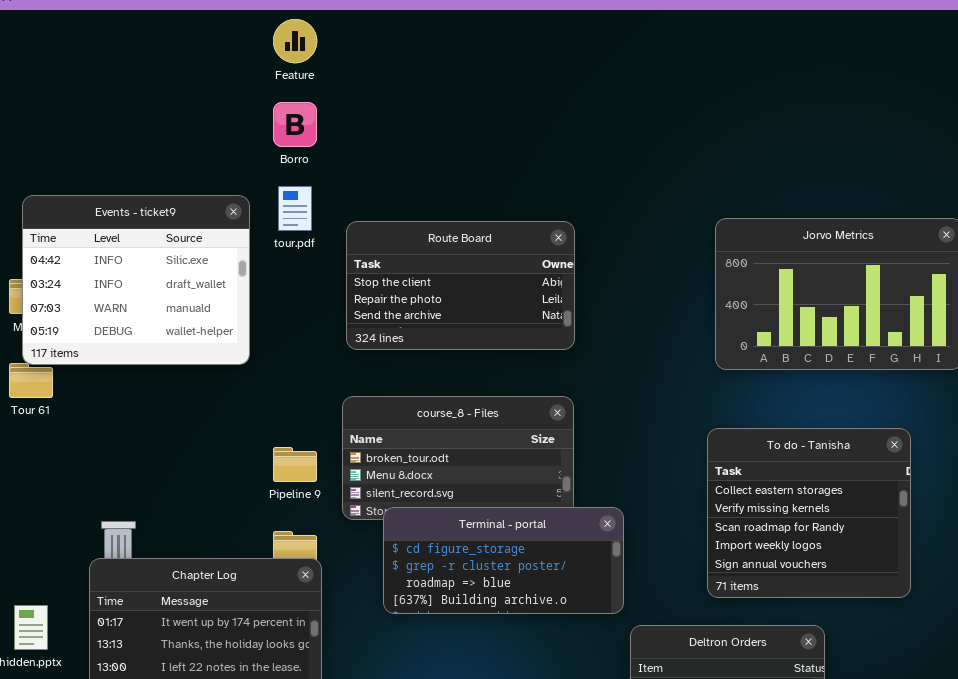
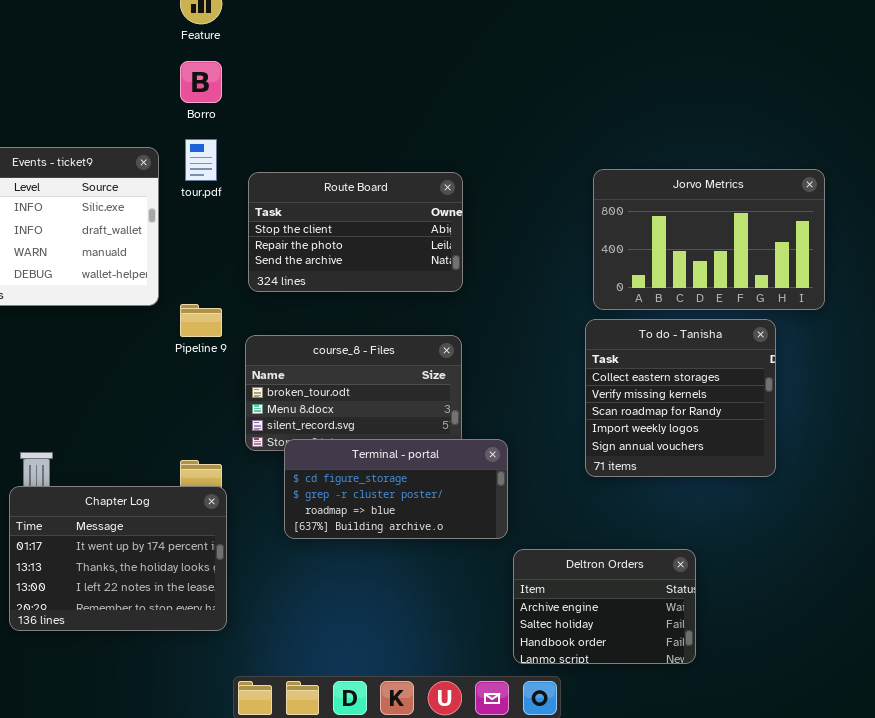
To do - Tanisha: [707,428,911,598] -> [585,319,776,477], moved
Pipeline 9: [273,447,317,482] -> [180,304,222,337], moved

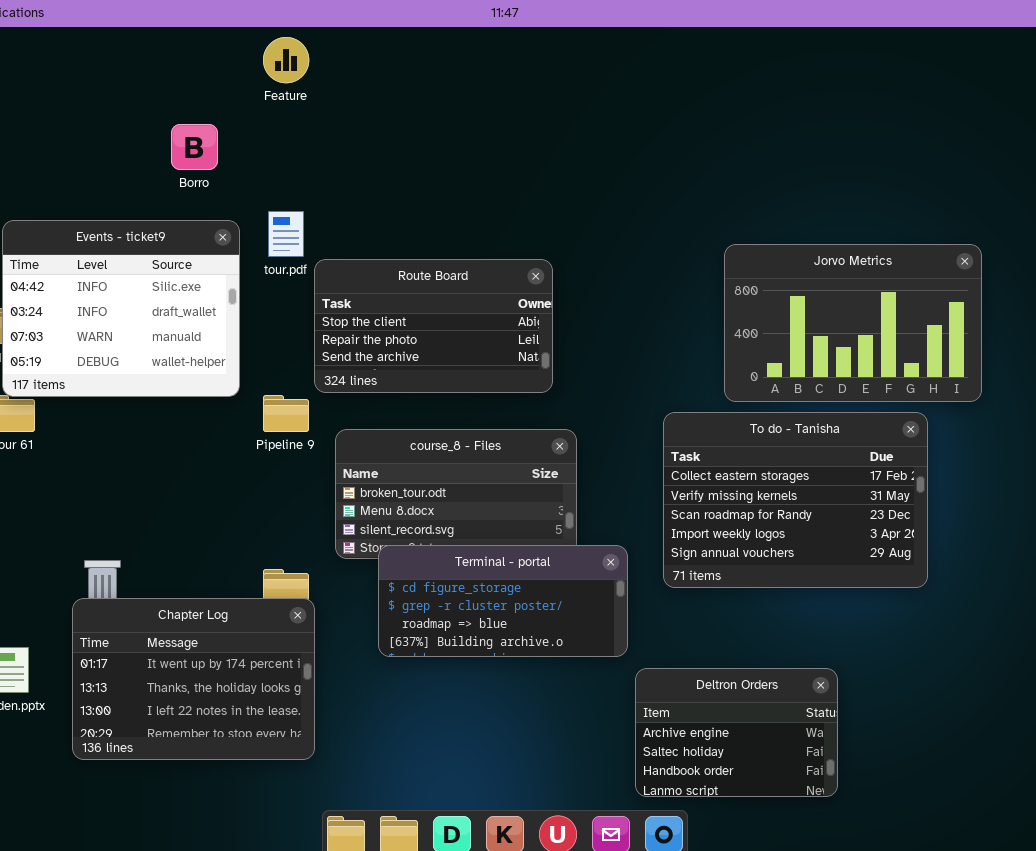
Borro: [180,61,222,103] -> [171,124,218,170], moved
Route Board: [248,172,463,292] -> [314,259,553,393], moved
To do - Tanisha: [585,319,776,477] -> [663,412,928,588], resized

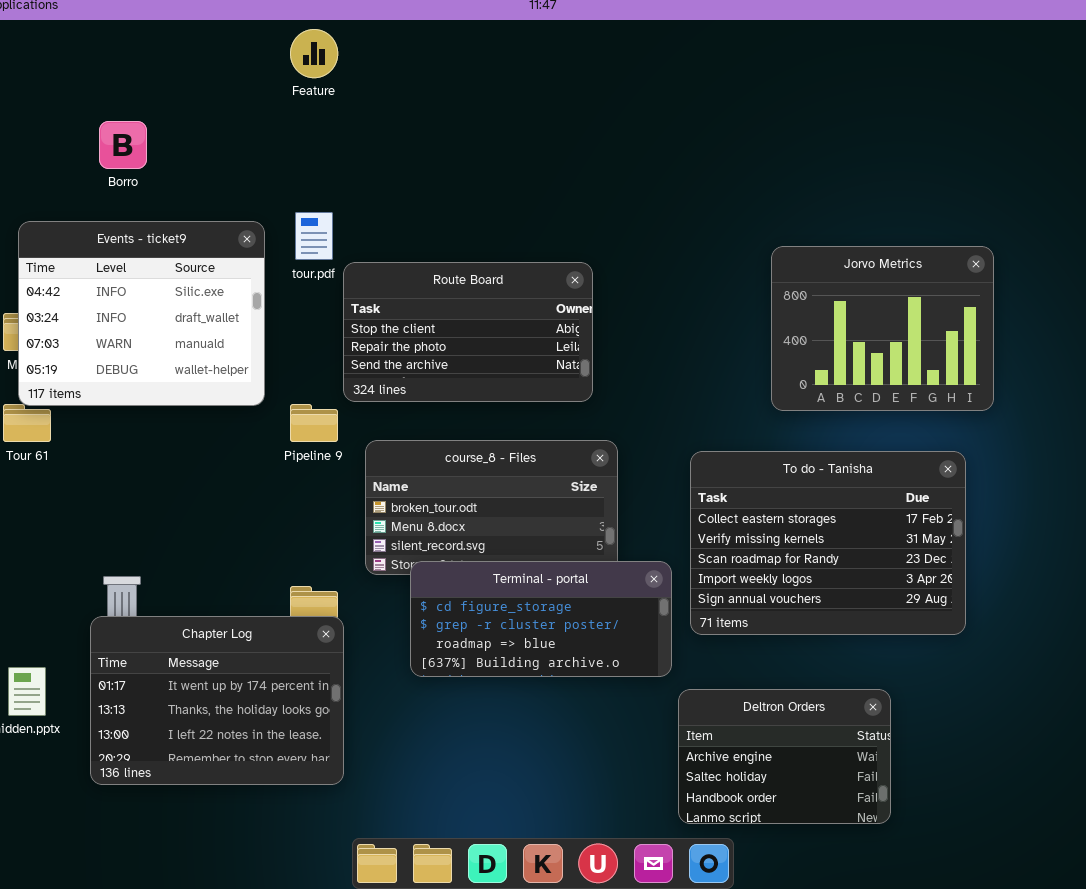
Borro: [171,124,218,170] -> [99,121,147,169], moved
Jorvo Metrics: [724,244,982,402] -> [771,246,994,411], resized
To do - Tanisha: [663,412,928,588] -> [690,451,966,635], moved

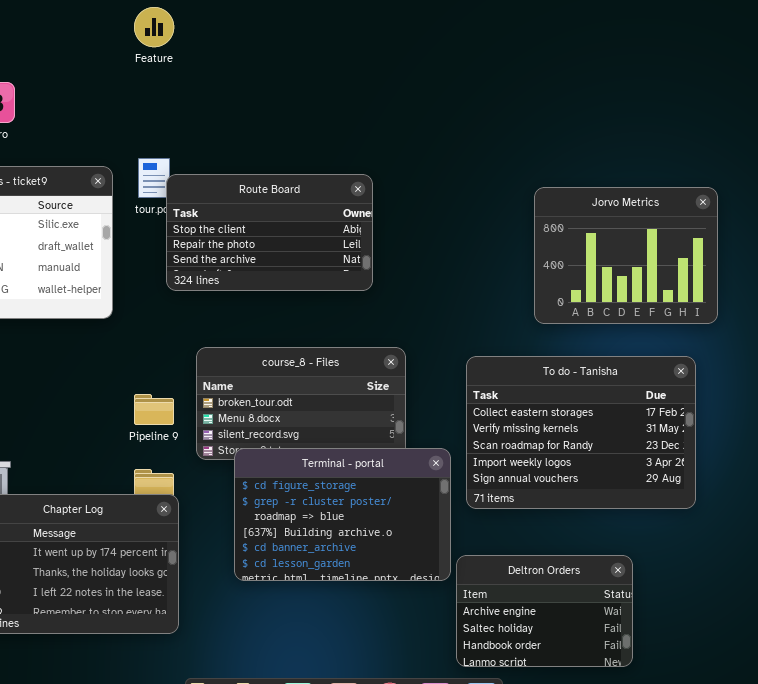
Route Board: [343,262,593,402] -> [166,174,373,291], moved
Pipeline 9: [290,404,338,442] -> [134,394,174,425], moved
Terminal - portal: [410,561,672,677] -> [234,448,451,581], resized

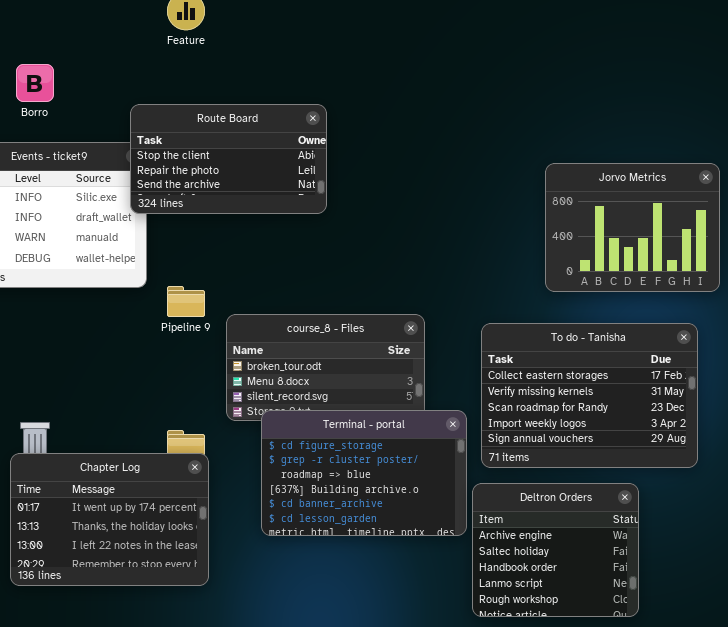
Route Board: [166,174,373,291] -> [130,104,327,214], moved
Pipeline 9: [134,394,174,425] -> [167,286,205,317], moved
Deltron Orders: [456,555,633,667] -> [472,483,639,617], resized

